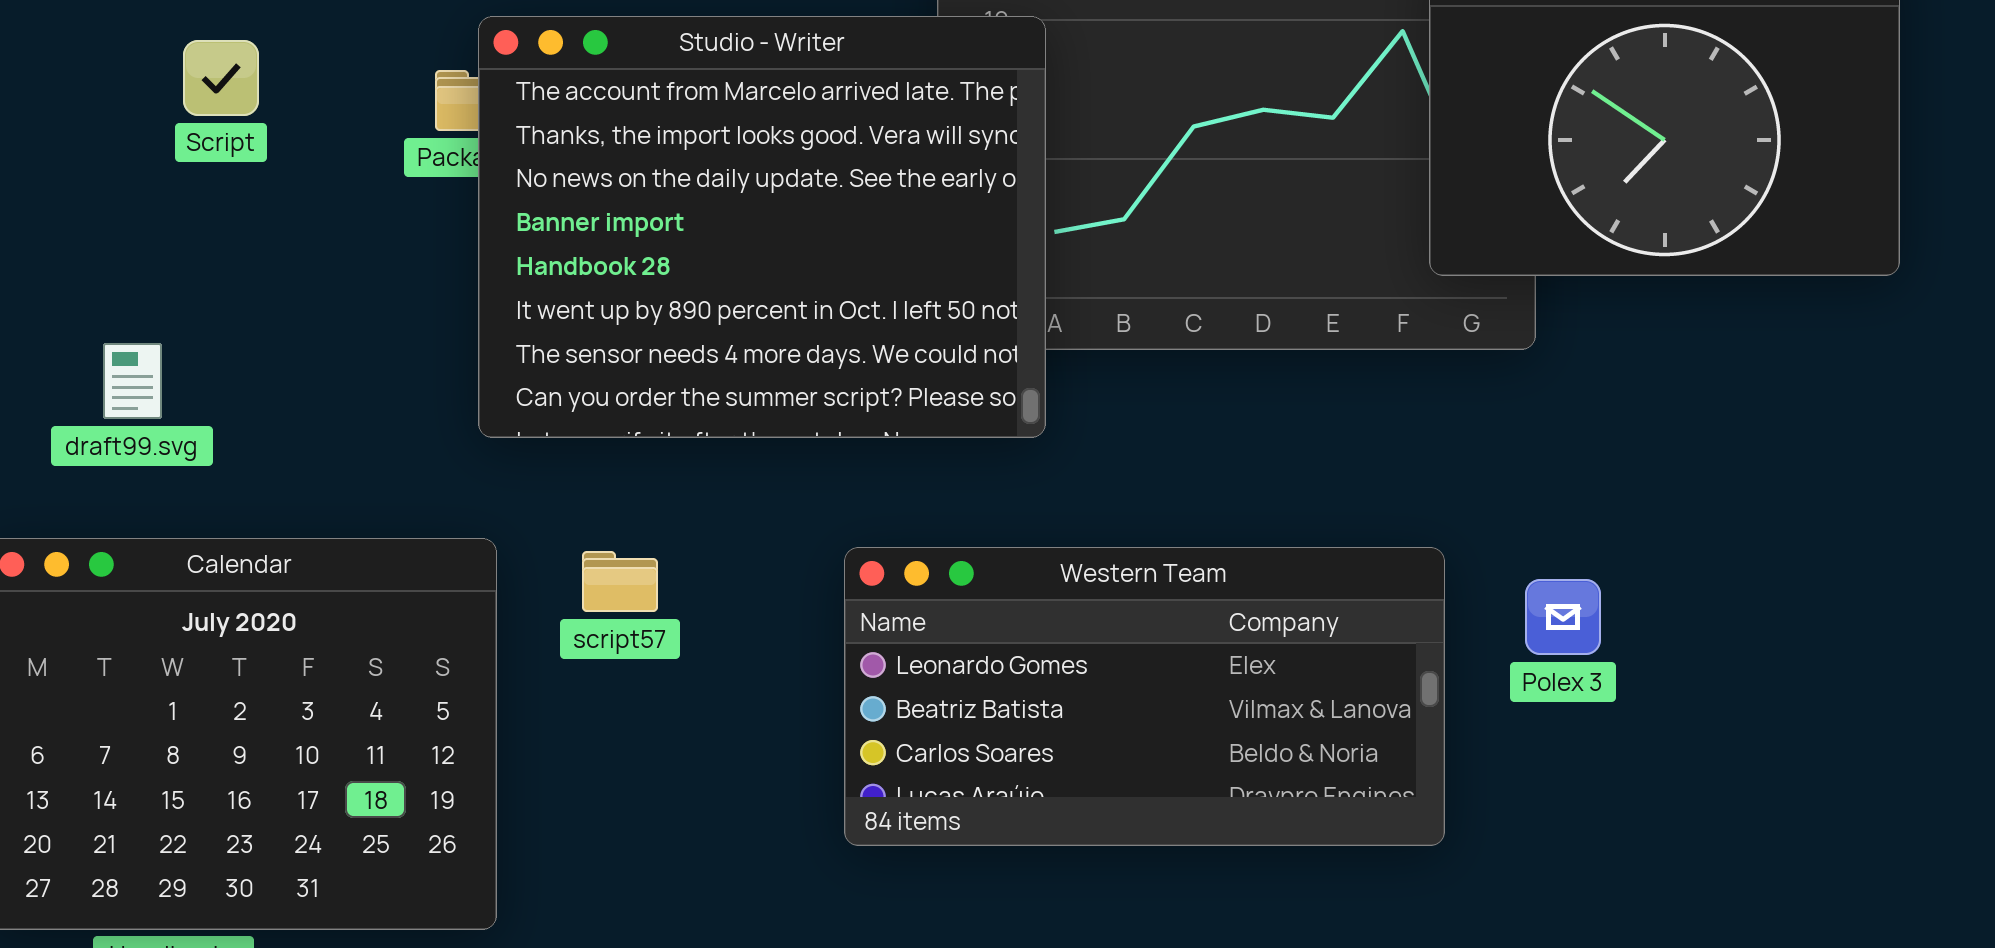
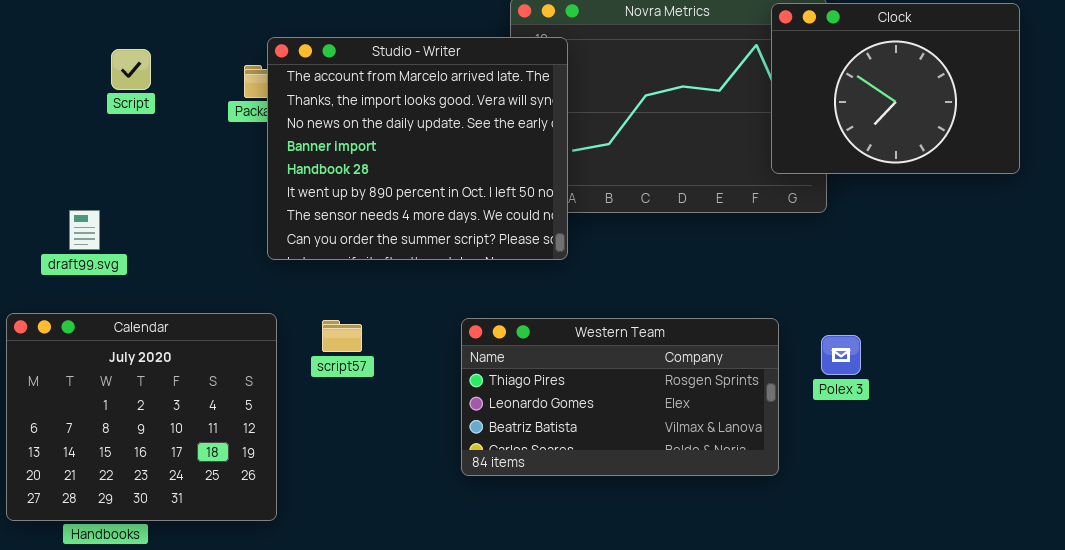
Western Team: [844,547,1445,846] -> [461,318,779,476], scrolled up 1 row

